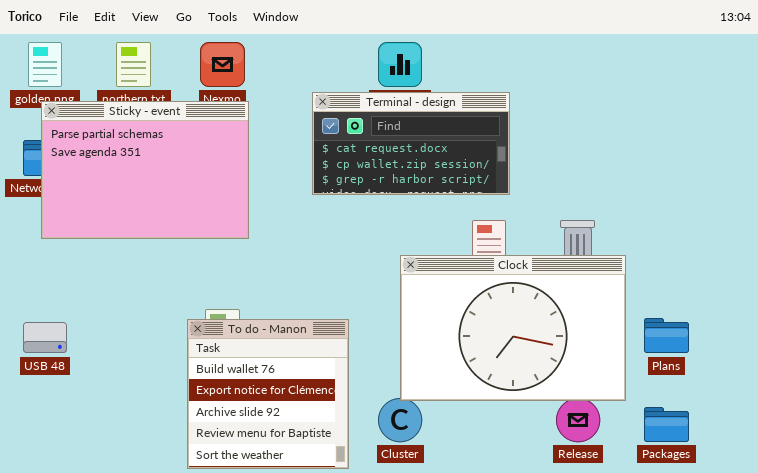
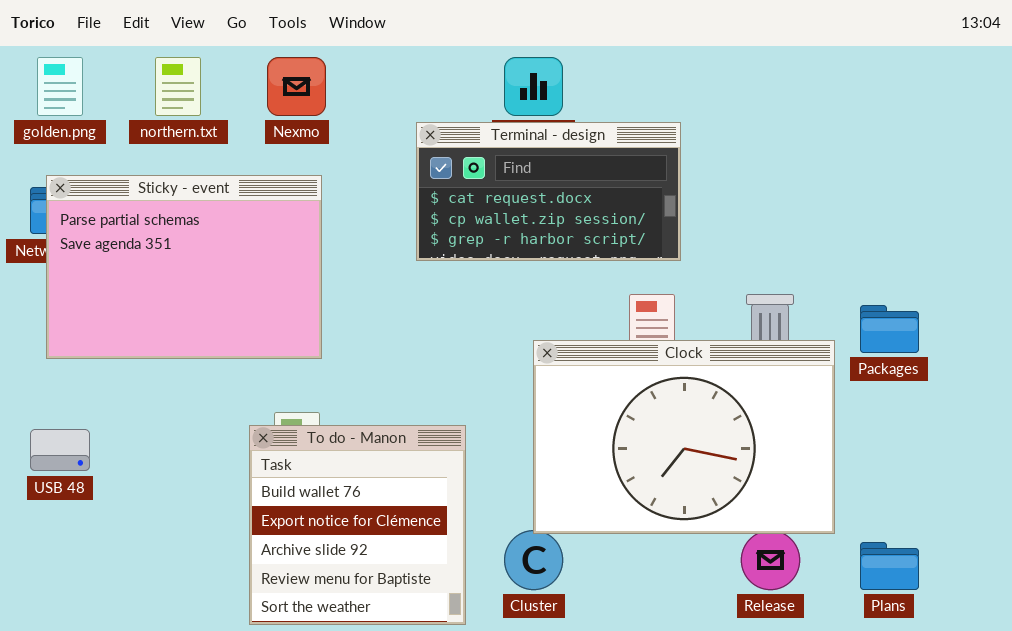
Sticky - event: [41,101,249,239] -> [46,175,322,359], moved
Plans: [644,318,689,353] -> [860,542,919,590], moved
Packages: [644,407,689,442] -> [860,305,919,353], moved

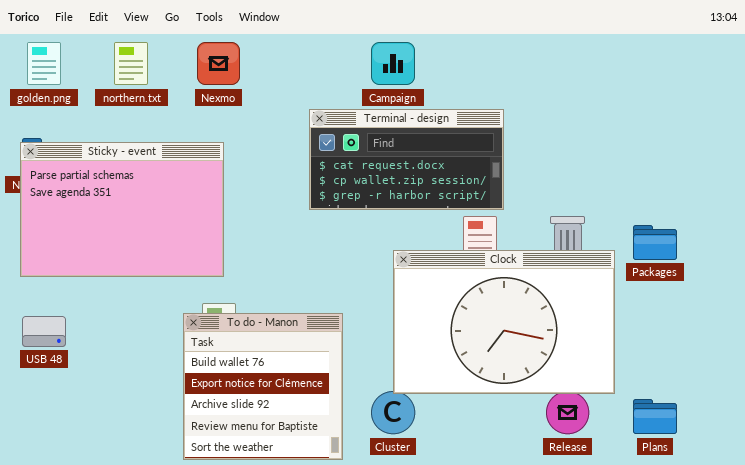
Terminal - design: [416,122,681,261] -> [309,109,504,210], moved
Sticky - event: [46,175,322,359] -> [20,142,224,277], moved

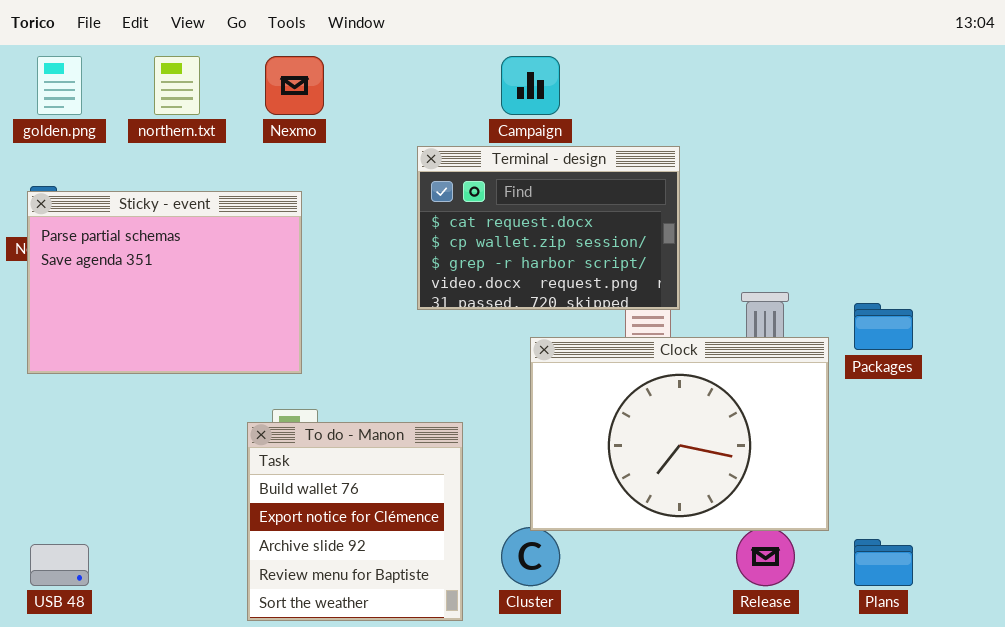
Terminal - design: [309,109,504,210] -> [417,146,680,310], resized
USB 48: [22,316,66,347] -> [30,544,89,586], moved

